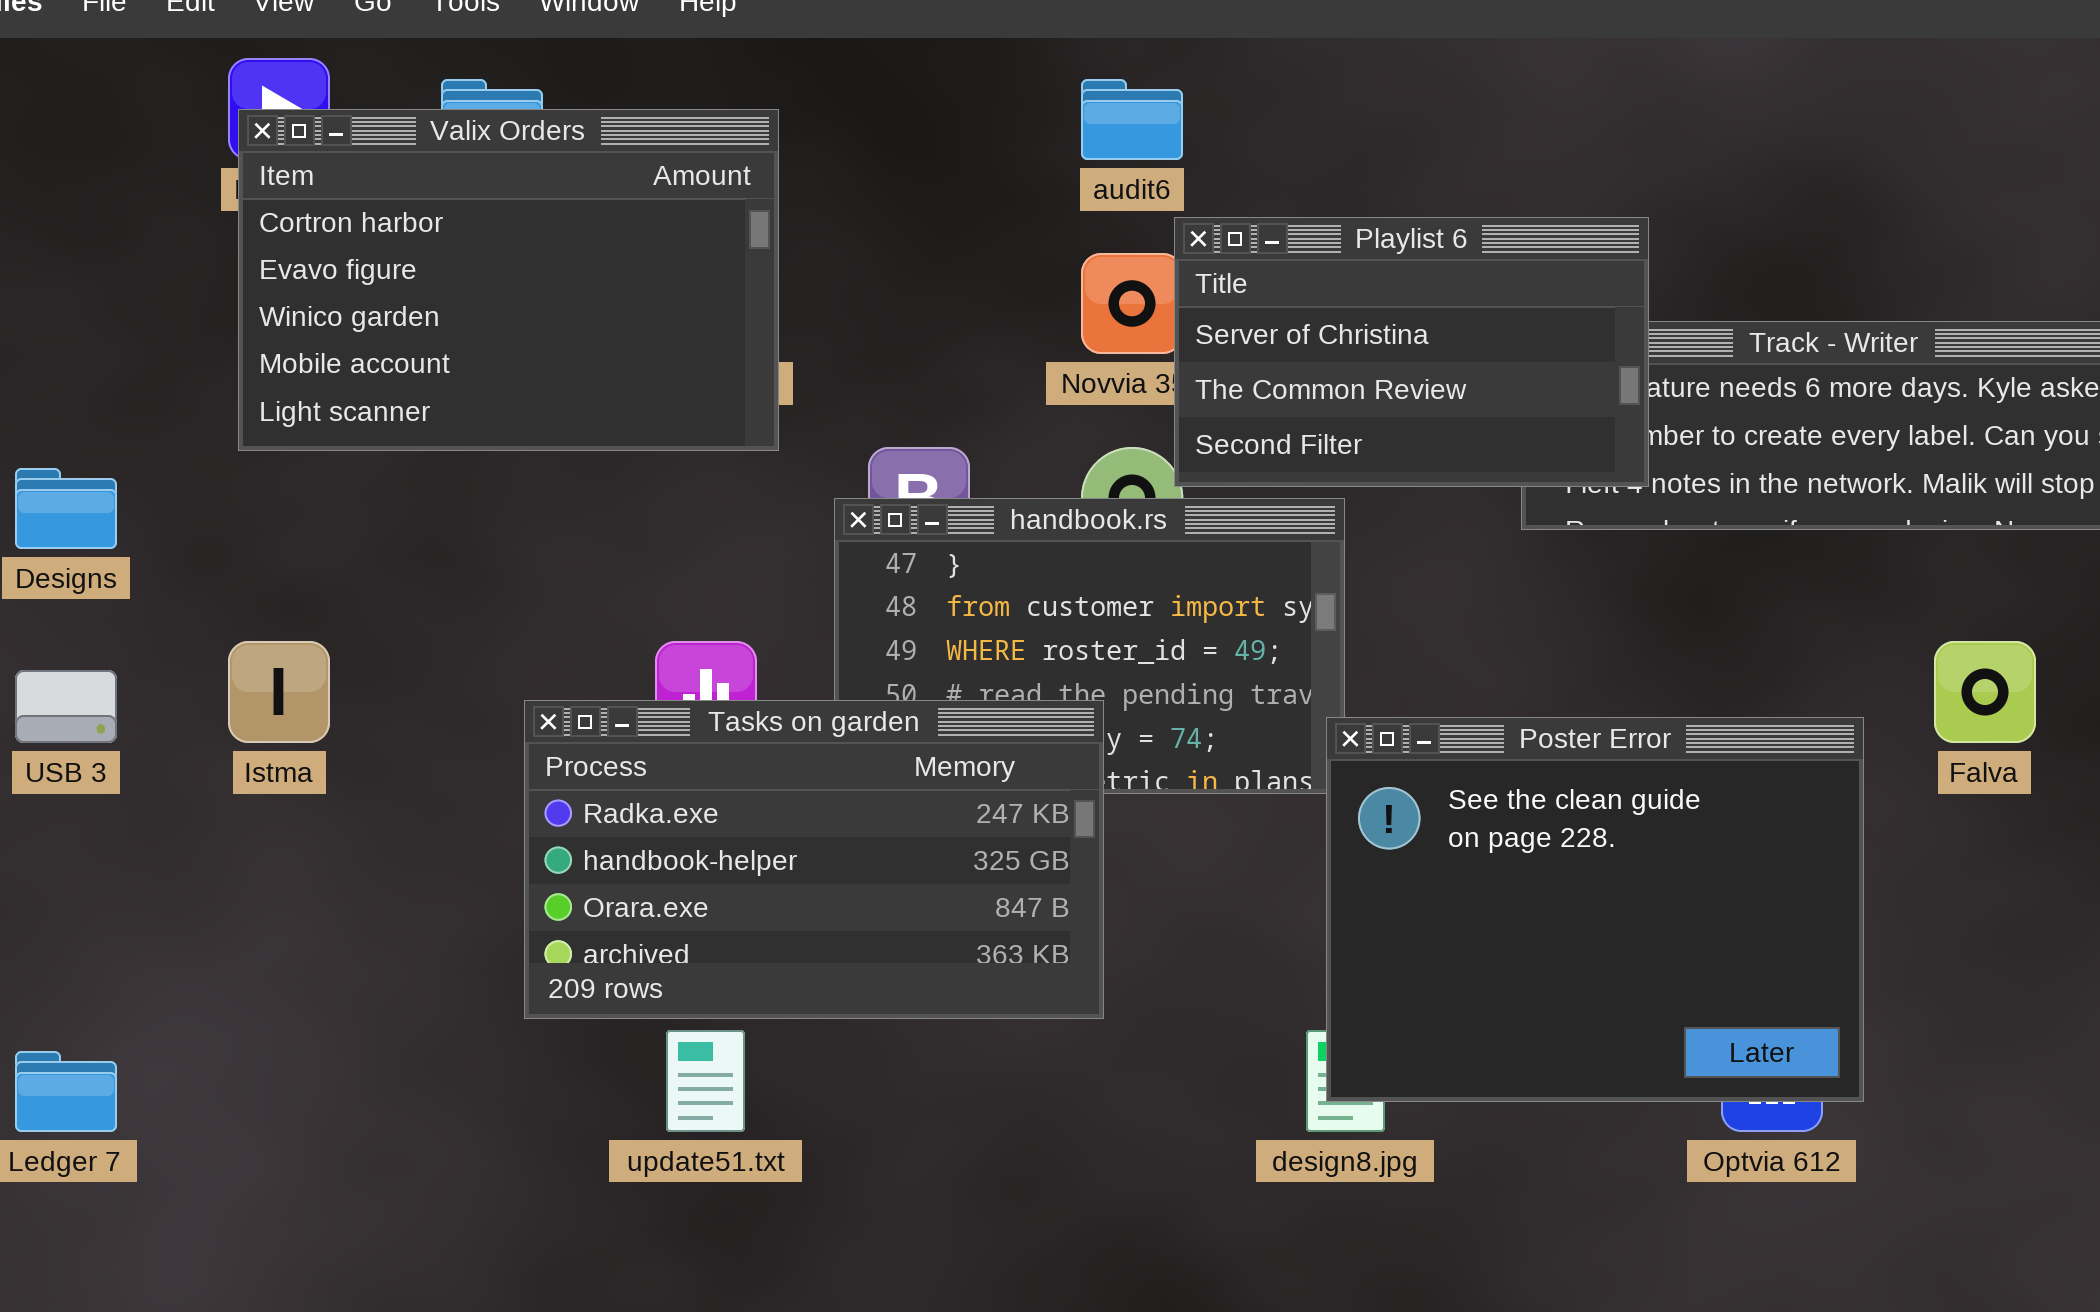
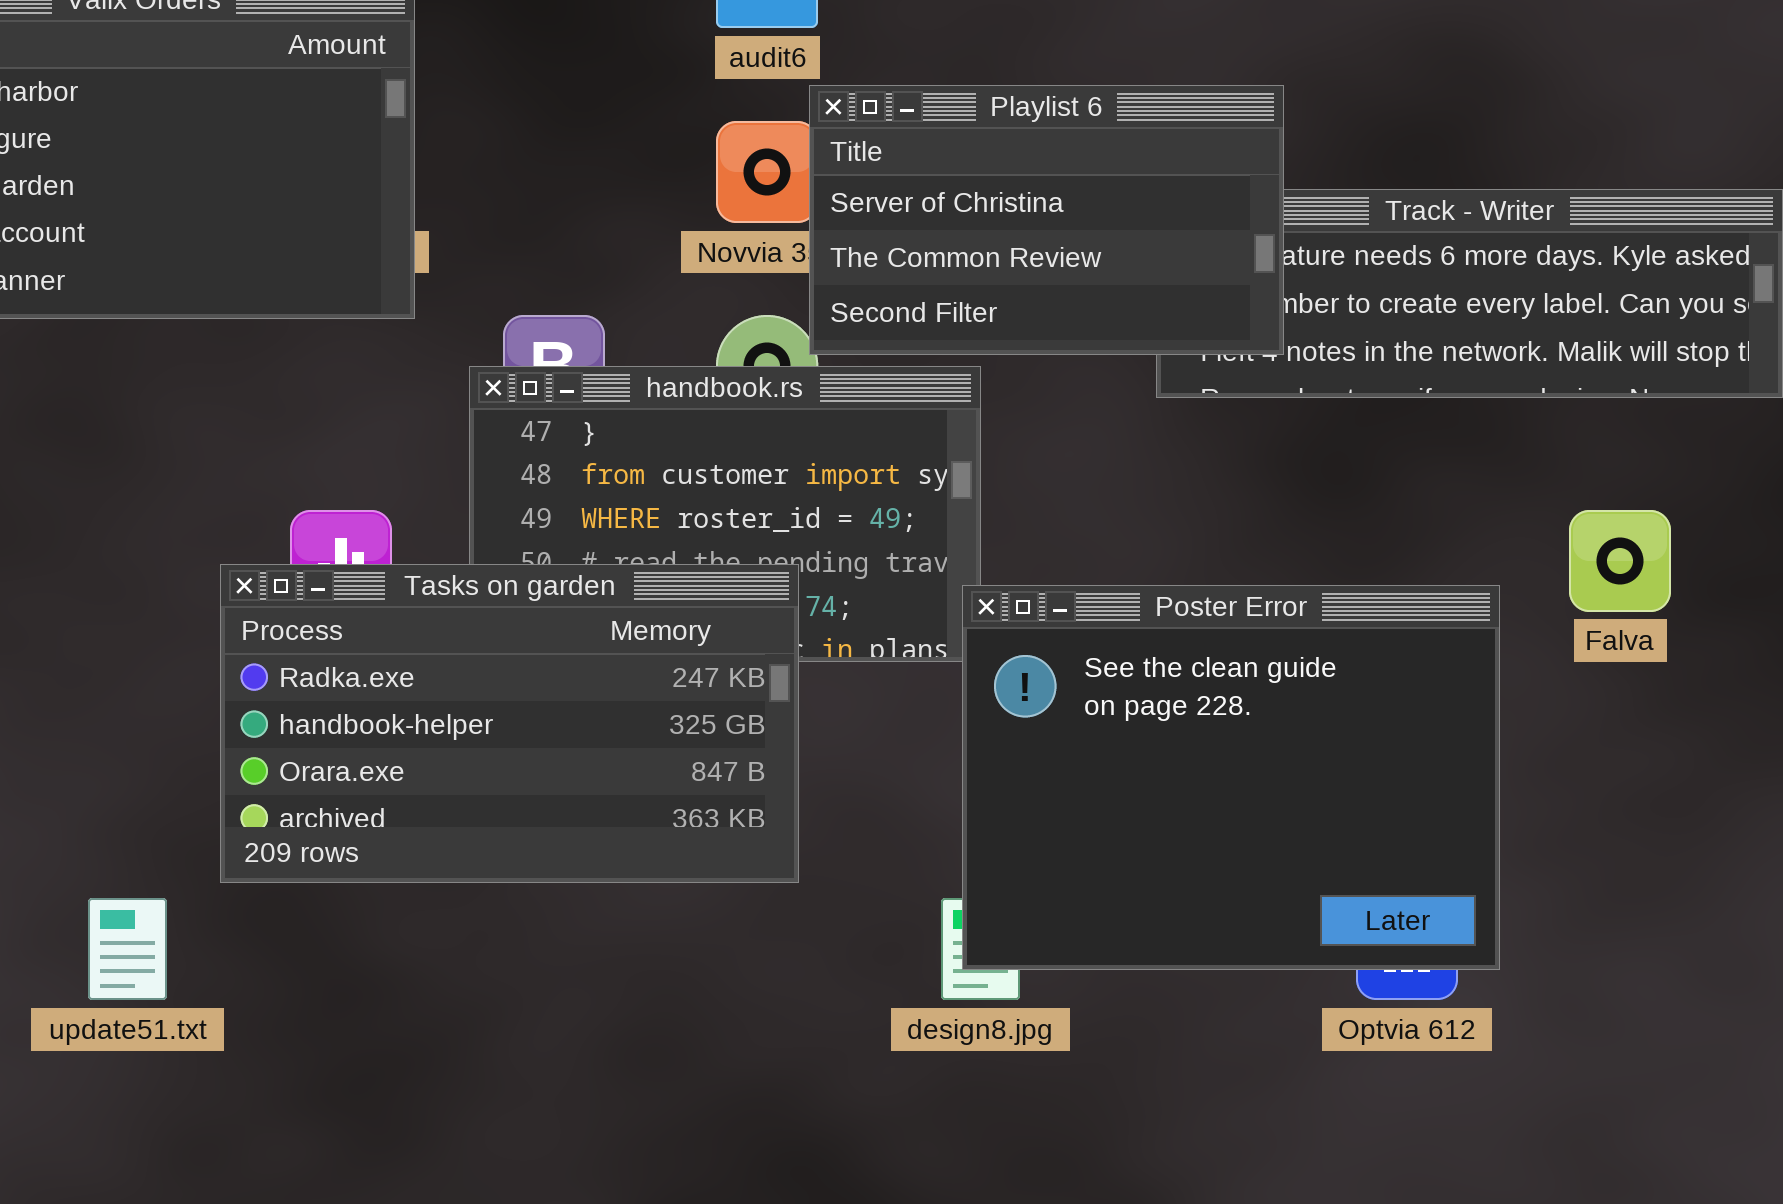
Tasks on garden: [524,700,1104,1019] -> [220,564,799,883], moved
update51.txt: [666,1030,745,1132] -> [88,898,167,1000], moved

